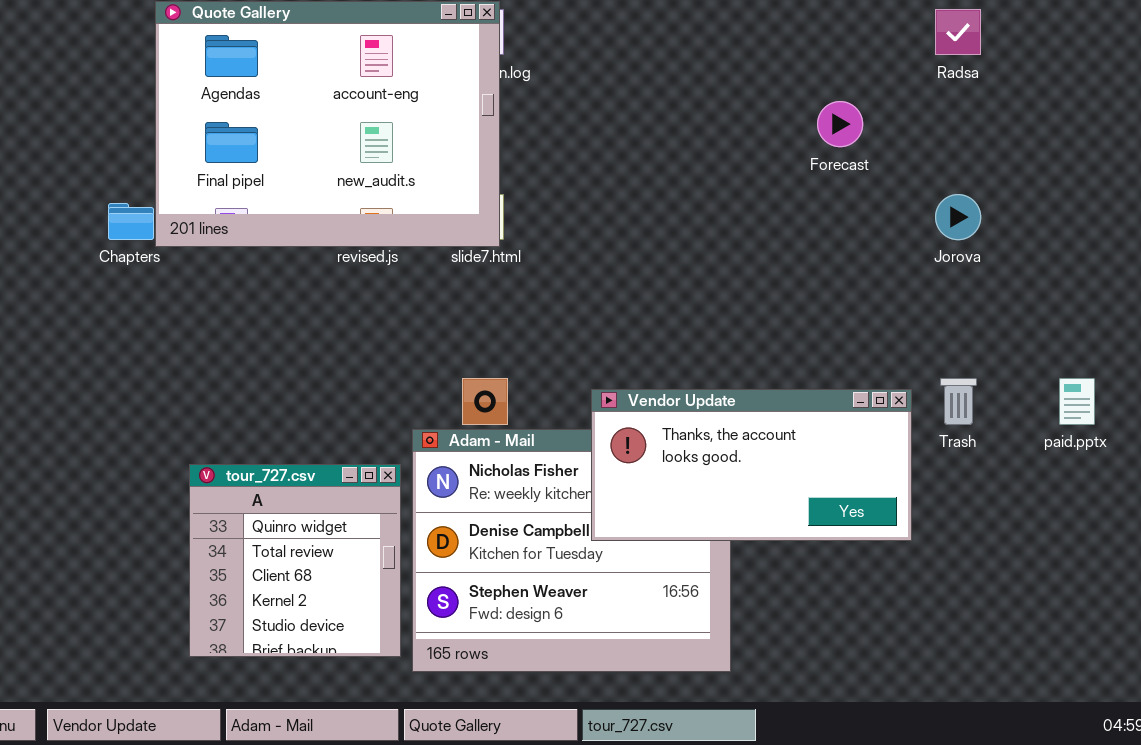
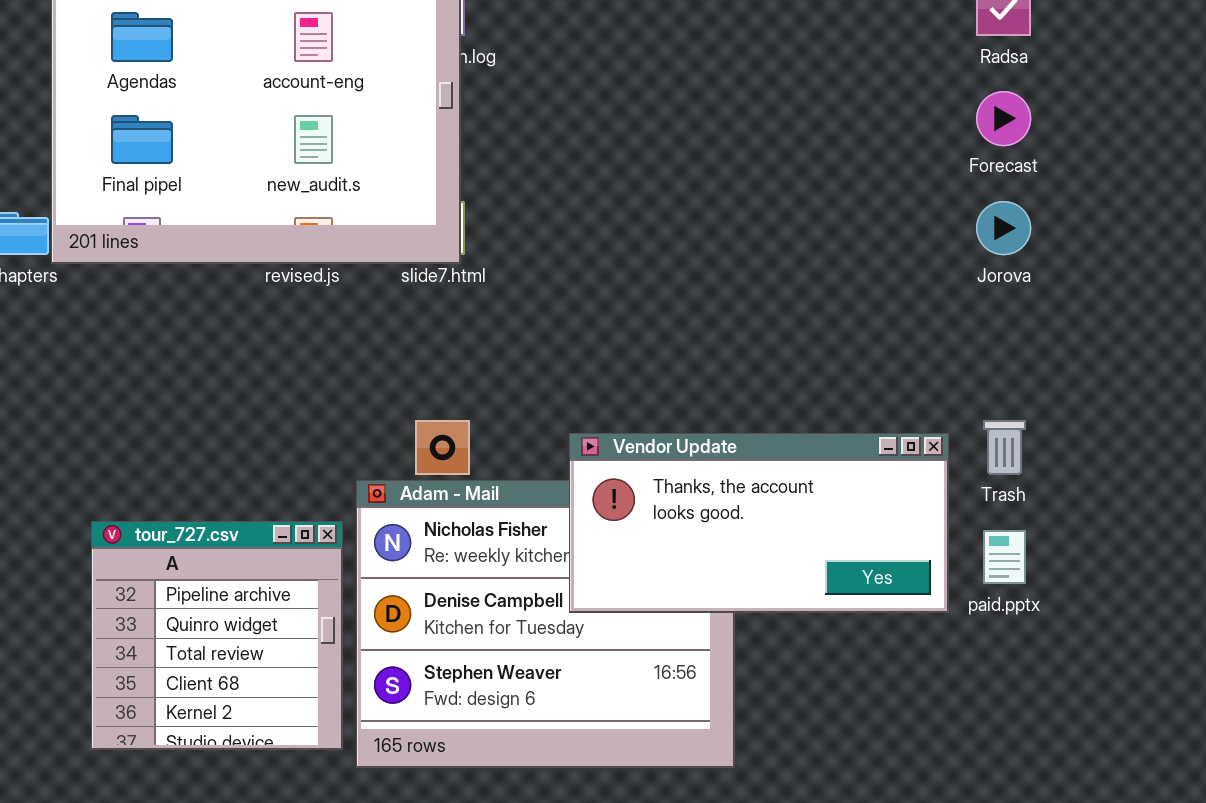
Forecast: [817,101,863,147] -> [976,91,1031,146], moved
paid.pptx: [1059,378,1095,425] -> [983,530,1026,584], moved
tour_727.csv: [189,464,401,657] -> [91,521,343,750], scrolled up 1 row

